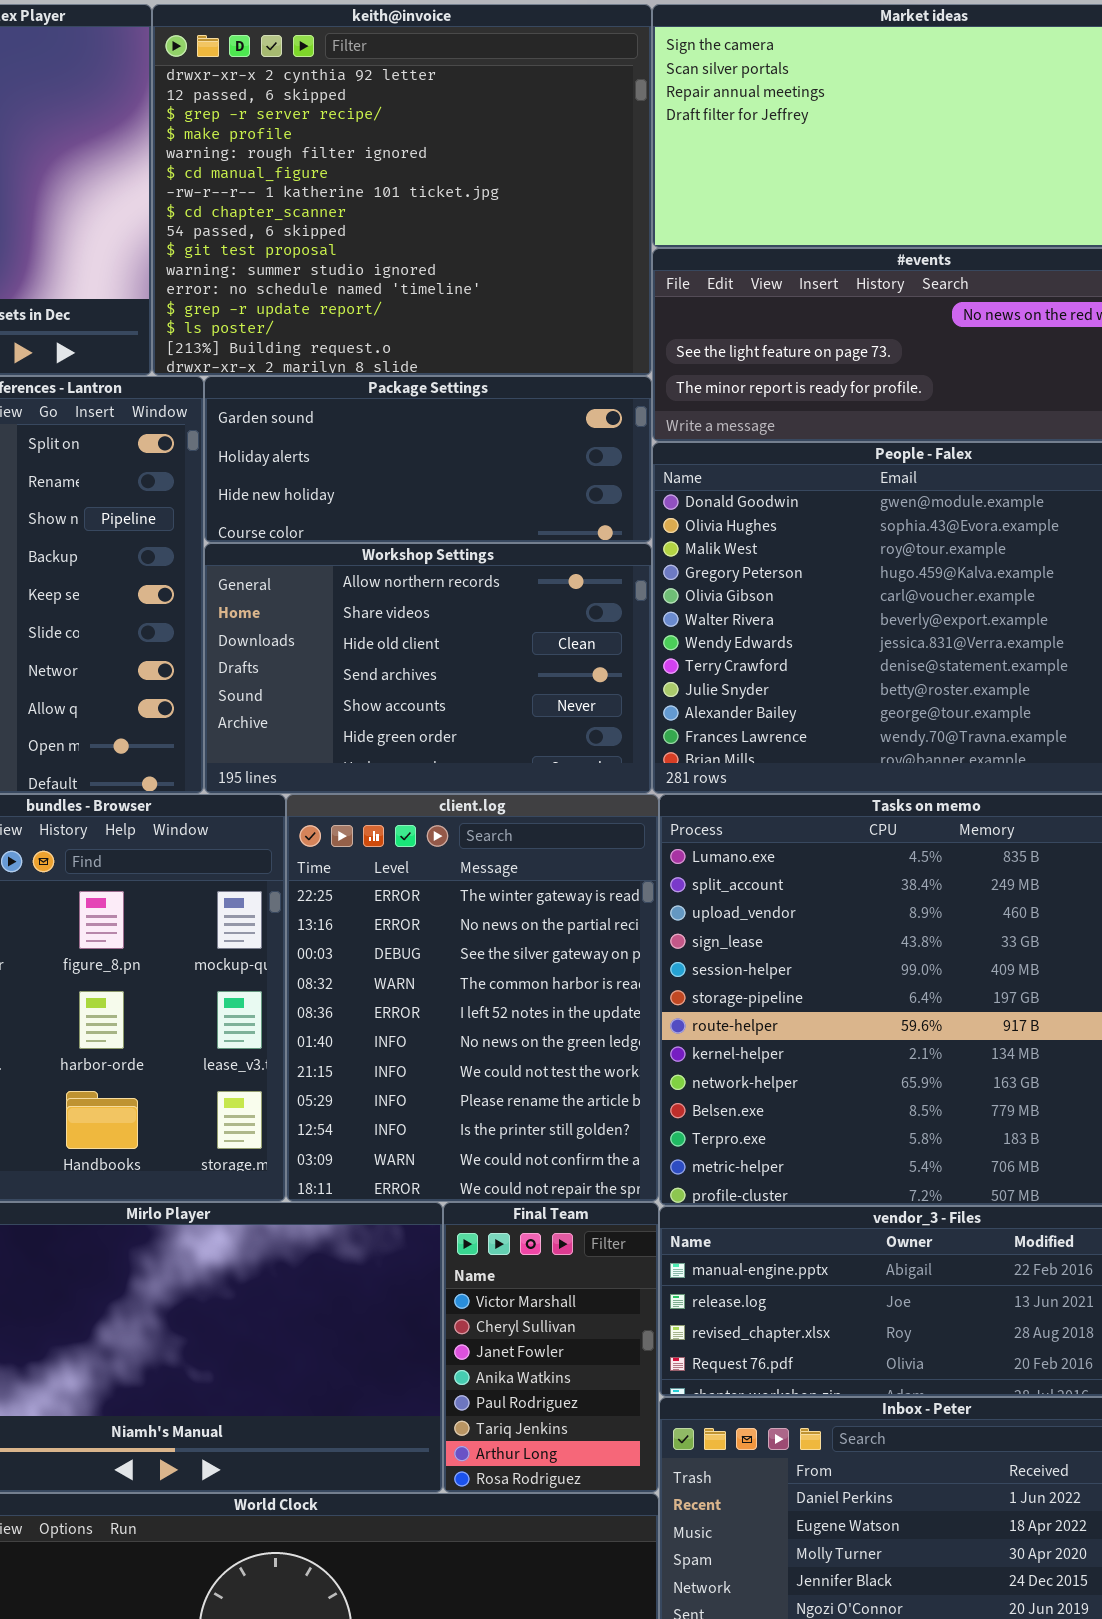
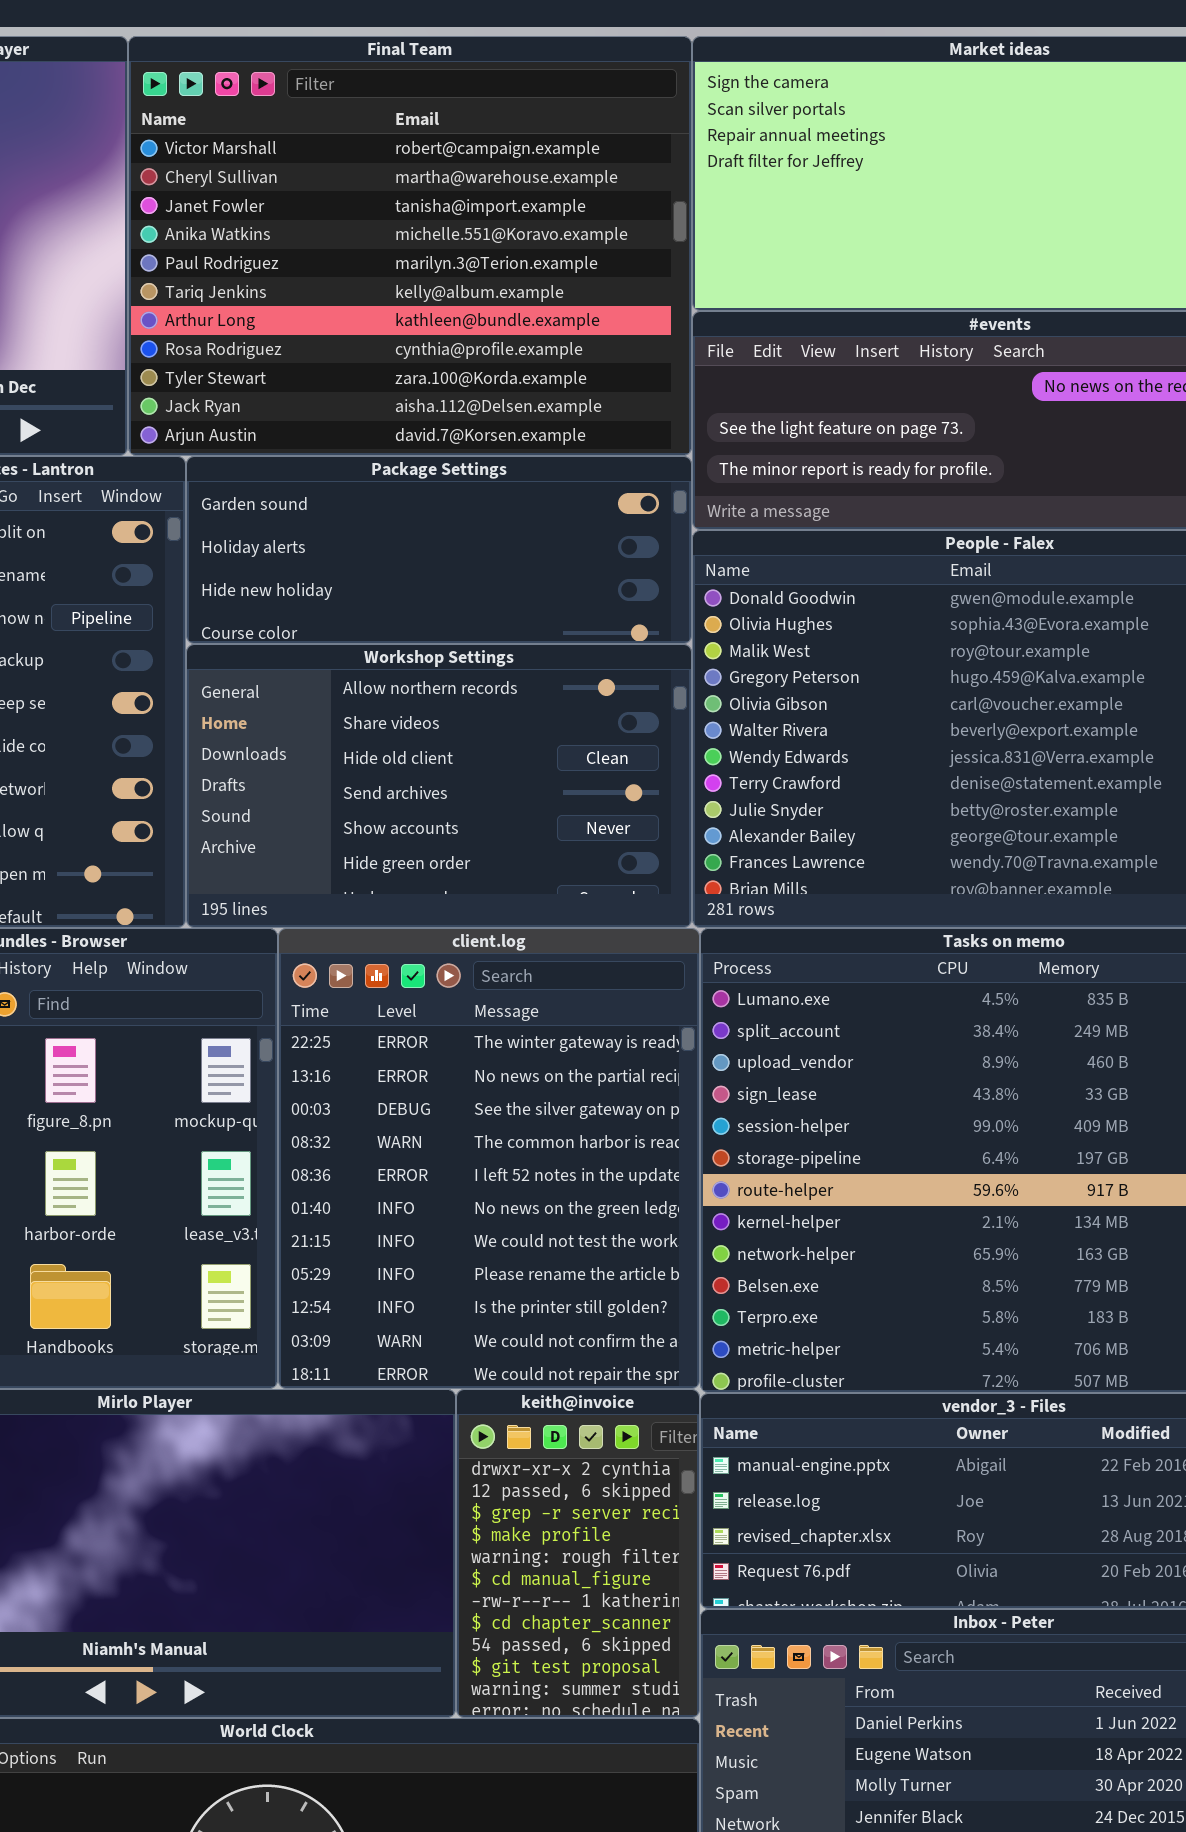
keith@invoice: [152,4,652,376] -> [456,1389,700,1718], moved, resized
Final Team: [443,1202,659,1493] -> [128,36,692,456], moved, resized

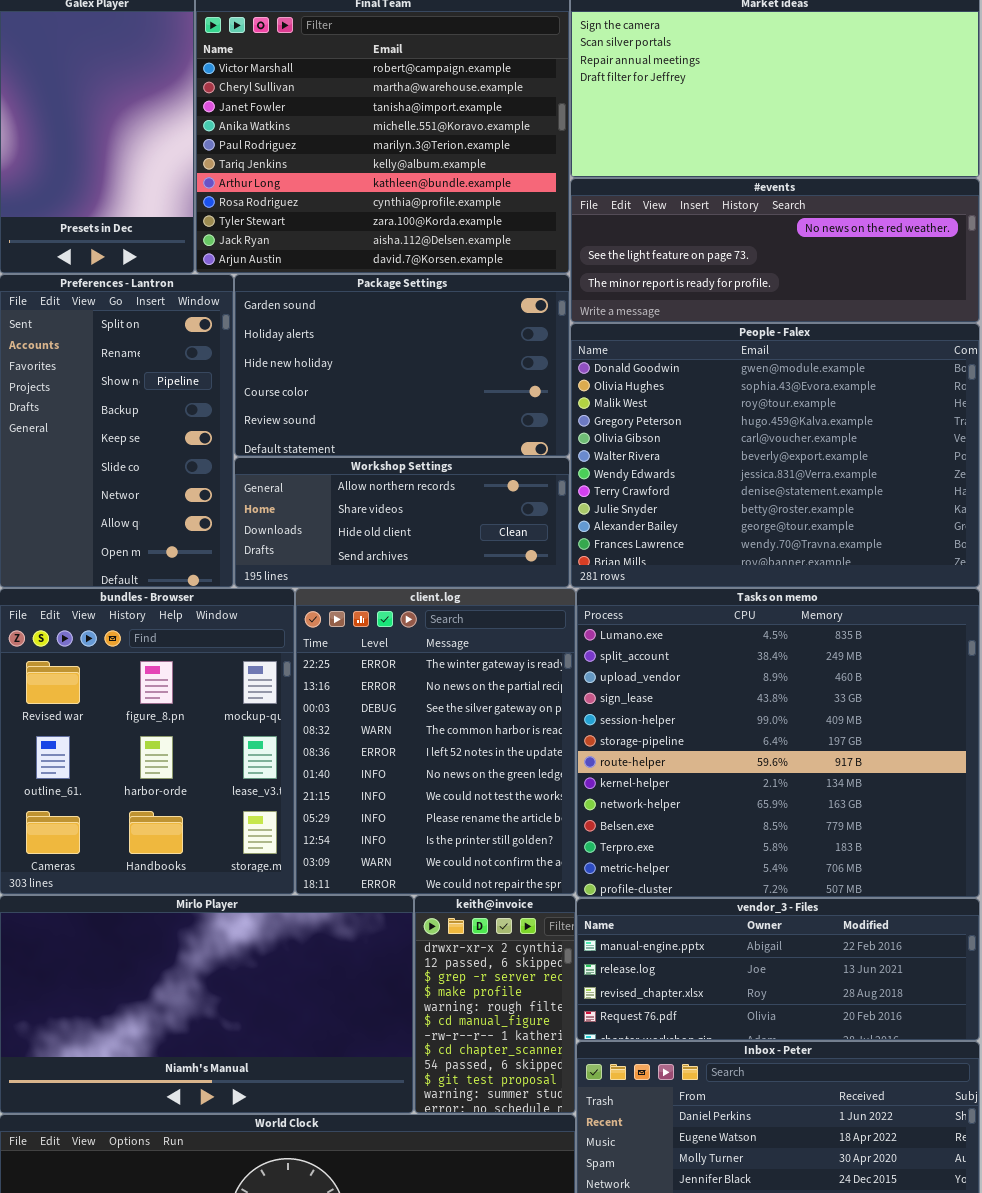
Package Settings: [186,456,692,644] -> [234,274,570,457], resized
Workshop Settings: [186,644,692,928] -> [234,457,570,588], resized

